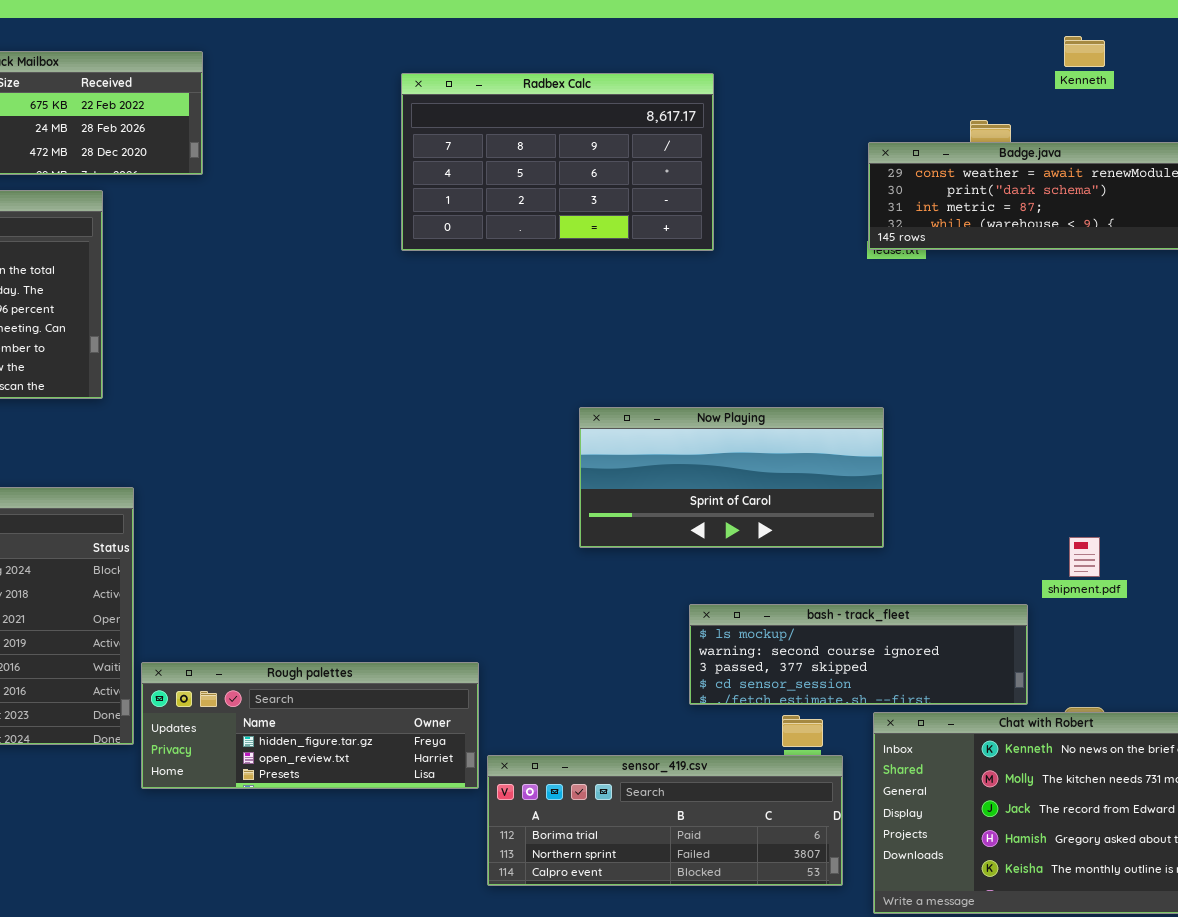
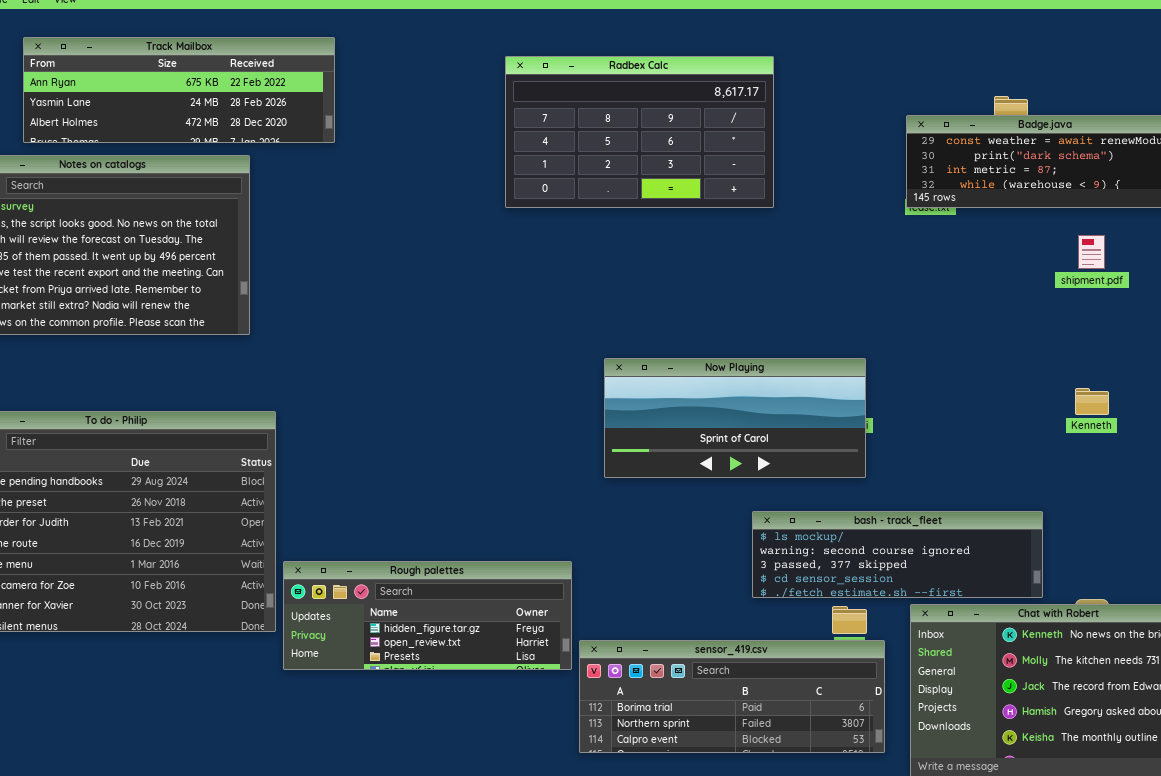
Kenneth: [1064,36,1105,67] -> [1075,388,1109,415], moved
Now Playing: [579,407,884,548] -> [604,358,866,478], moved
shipment.pdf: [1069,537,1100,577] -> [1078,235,1105,269], moved

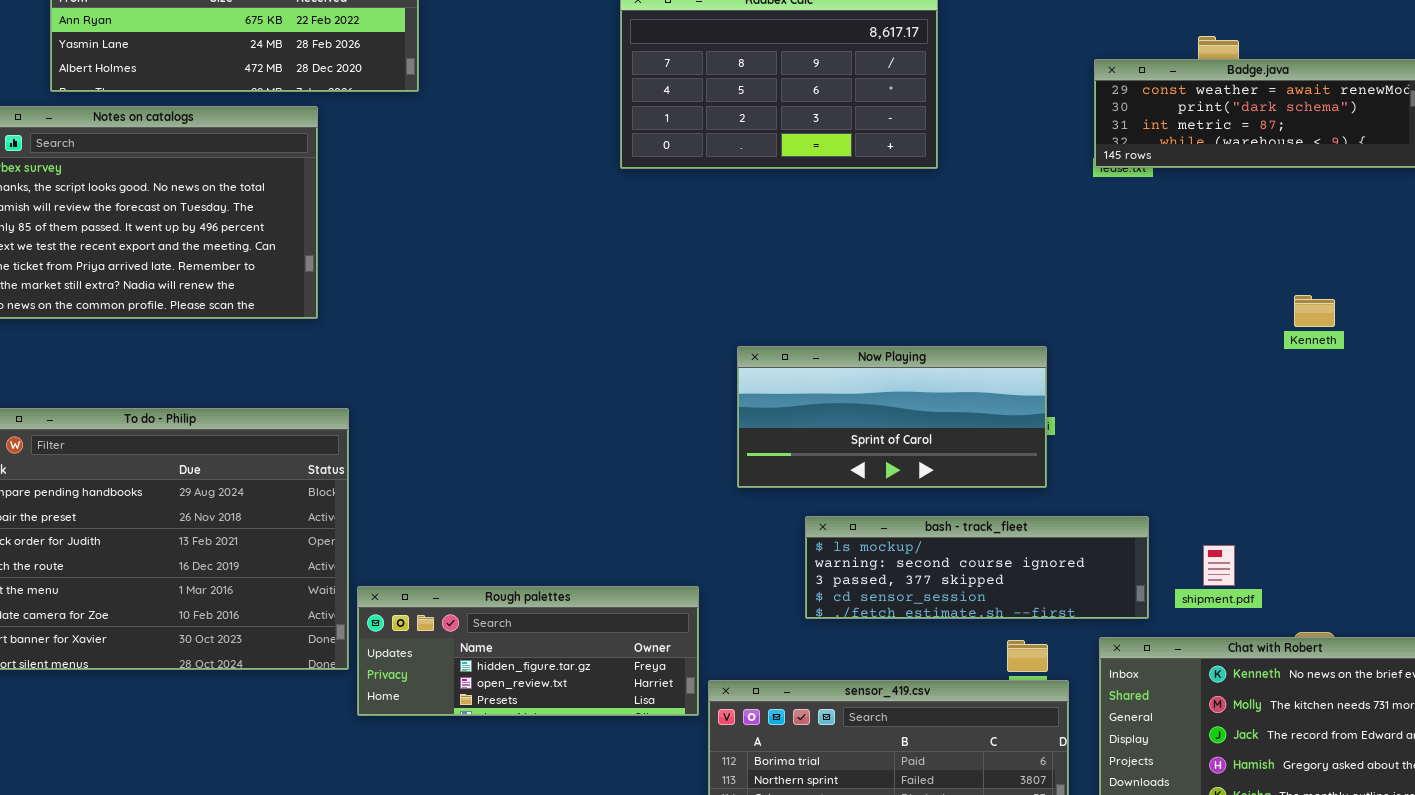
shipment.pdf: [1078,235,1105,269] -> [1203,545,1235,586], moved
Kenneth: [1075,388,1109,415] -> [1294,295,1335,327], moved
bash - track_fleet: [752,511,1043,598] -> [805,516,1149,619], moved

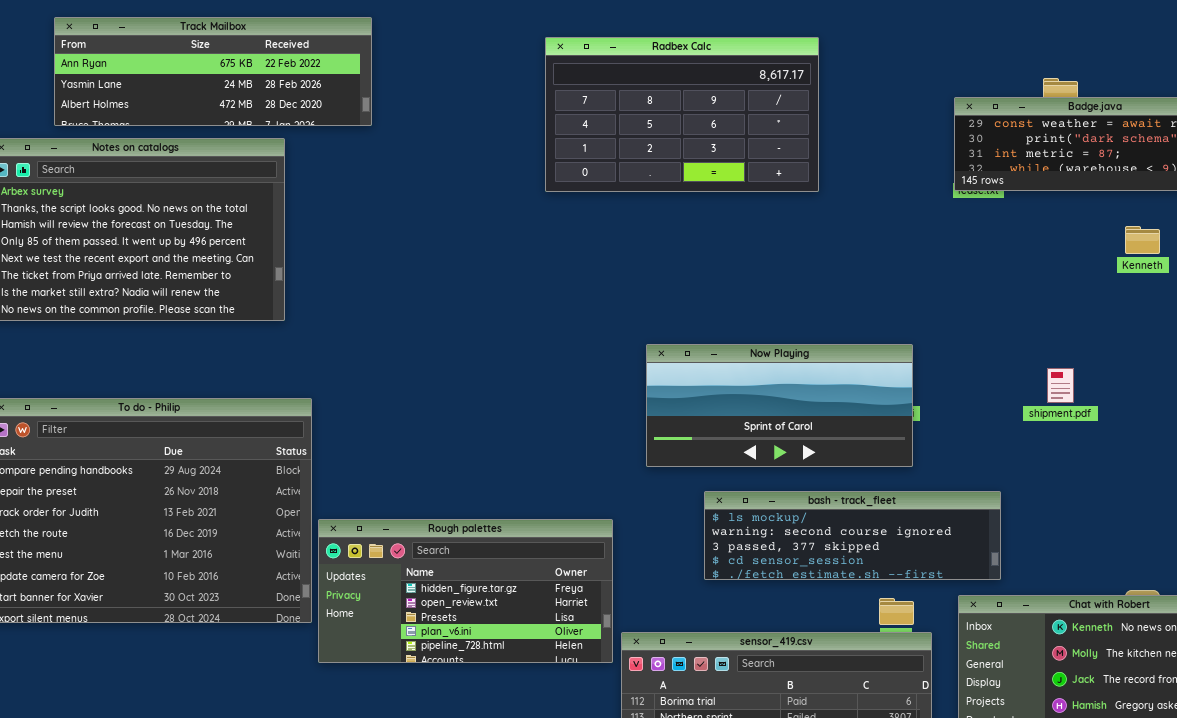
Kenneth: [1294,295,1335,327] -> [1125,226,1160,254], moved
shipment.pdf: [1203,545,1235,586] -> [1047,368,1074,403], moved
Rough palettes: [357,586,699,716] -> [318,519,613,663], resized

